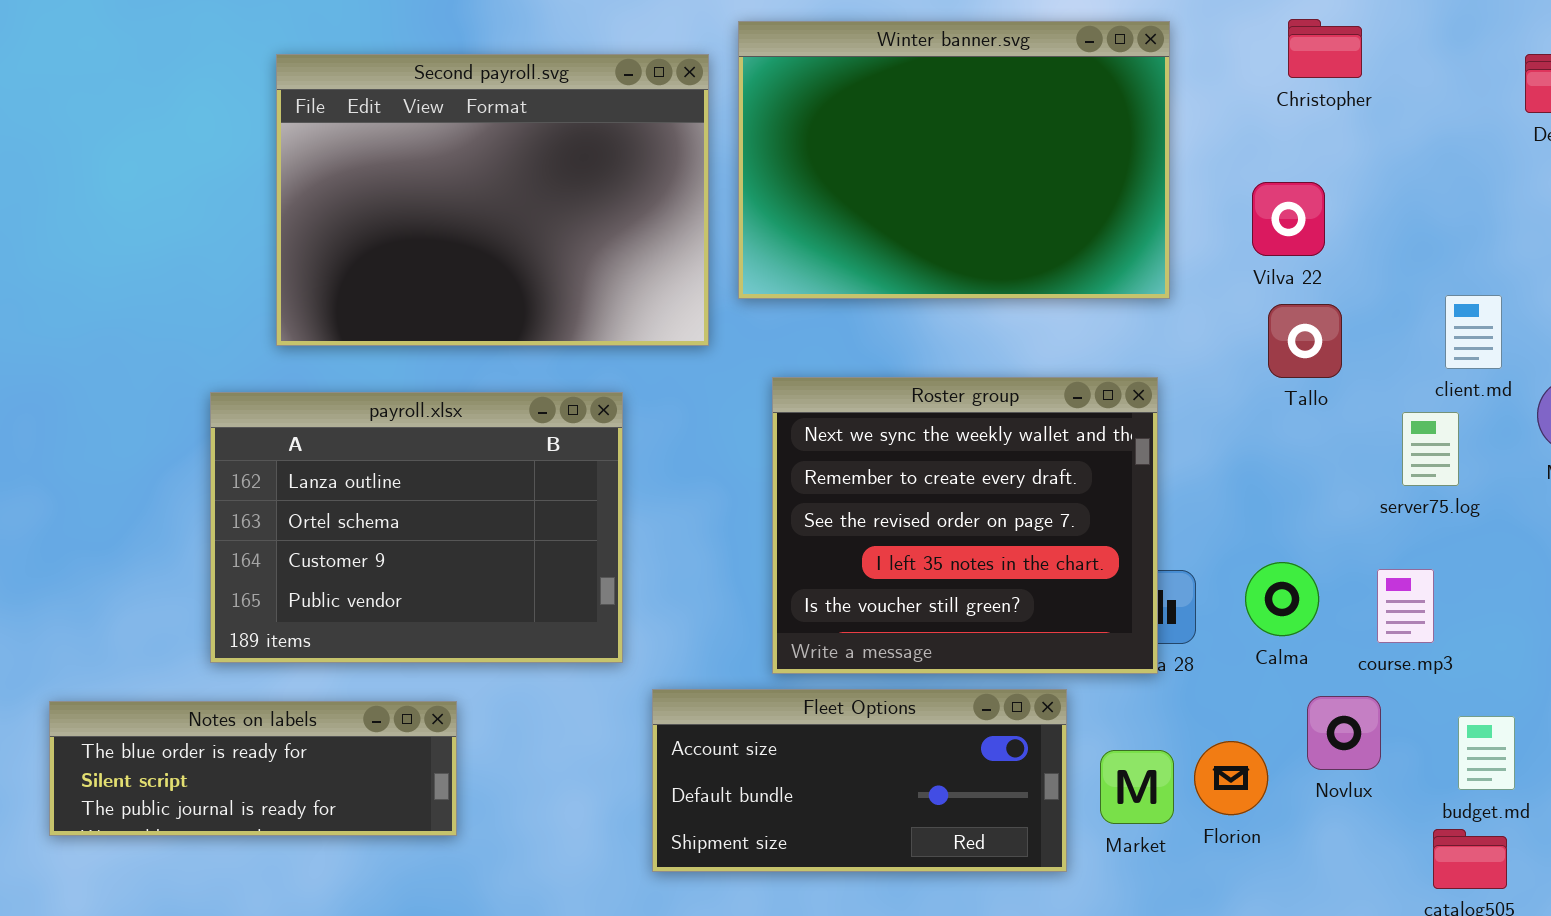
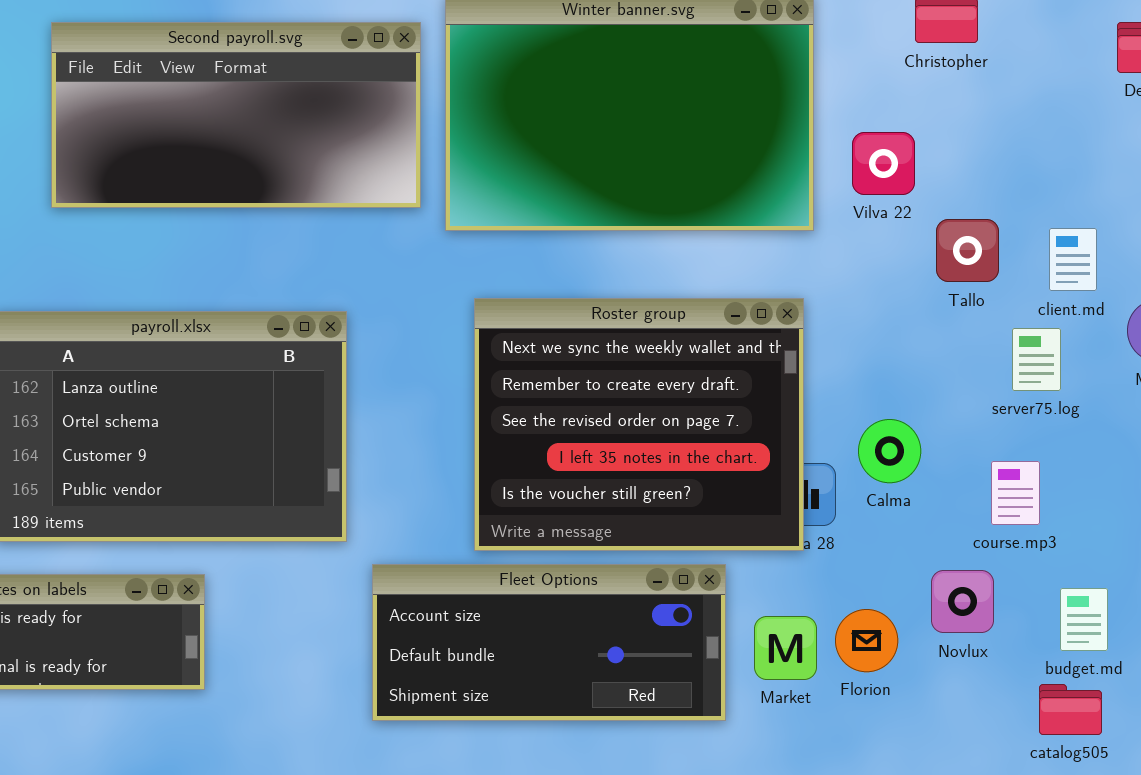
Second payroll.svg: [276,54,709,346] -> [51,22,421,208], resized
Vilva 22: [1252,182,1325,256] -> [852,132,915,195], moved
Tallo: [1268,304,1342,378] -> [936,219,999,282], moved
Calma: [1245,562,1319,636] -> [858,419,921,483], moved

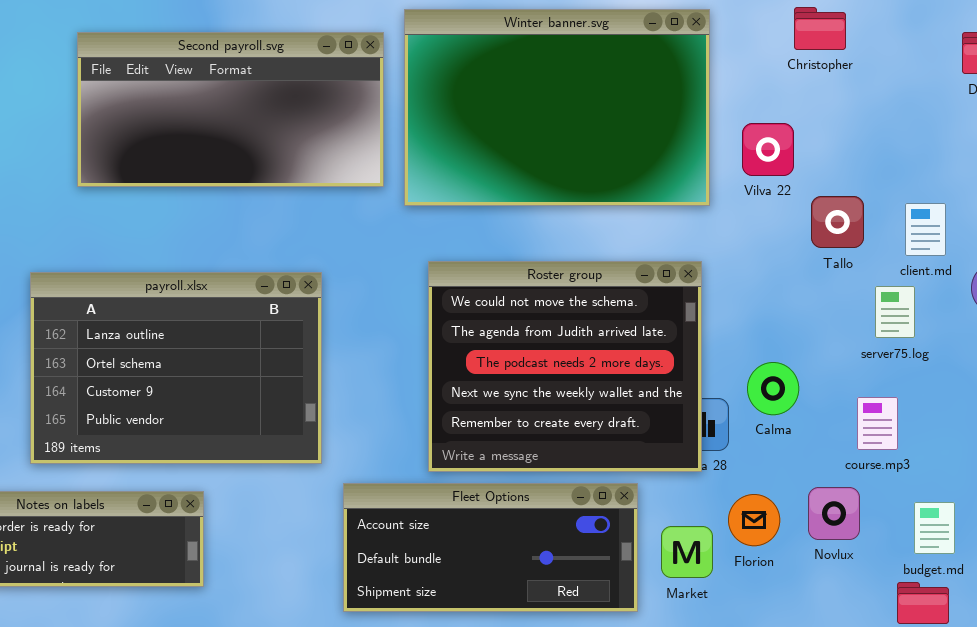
Roster group: [474,298,804,551] -> [428,261,702,472], scrolled up 3 rows
Florion: [835,609,898,672] -> [728,494,780,546], moved

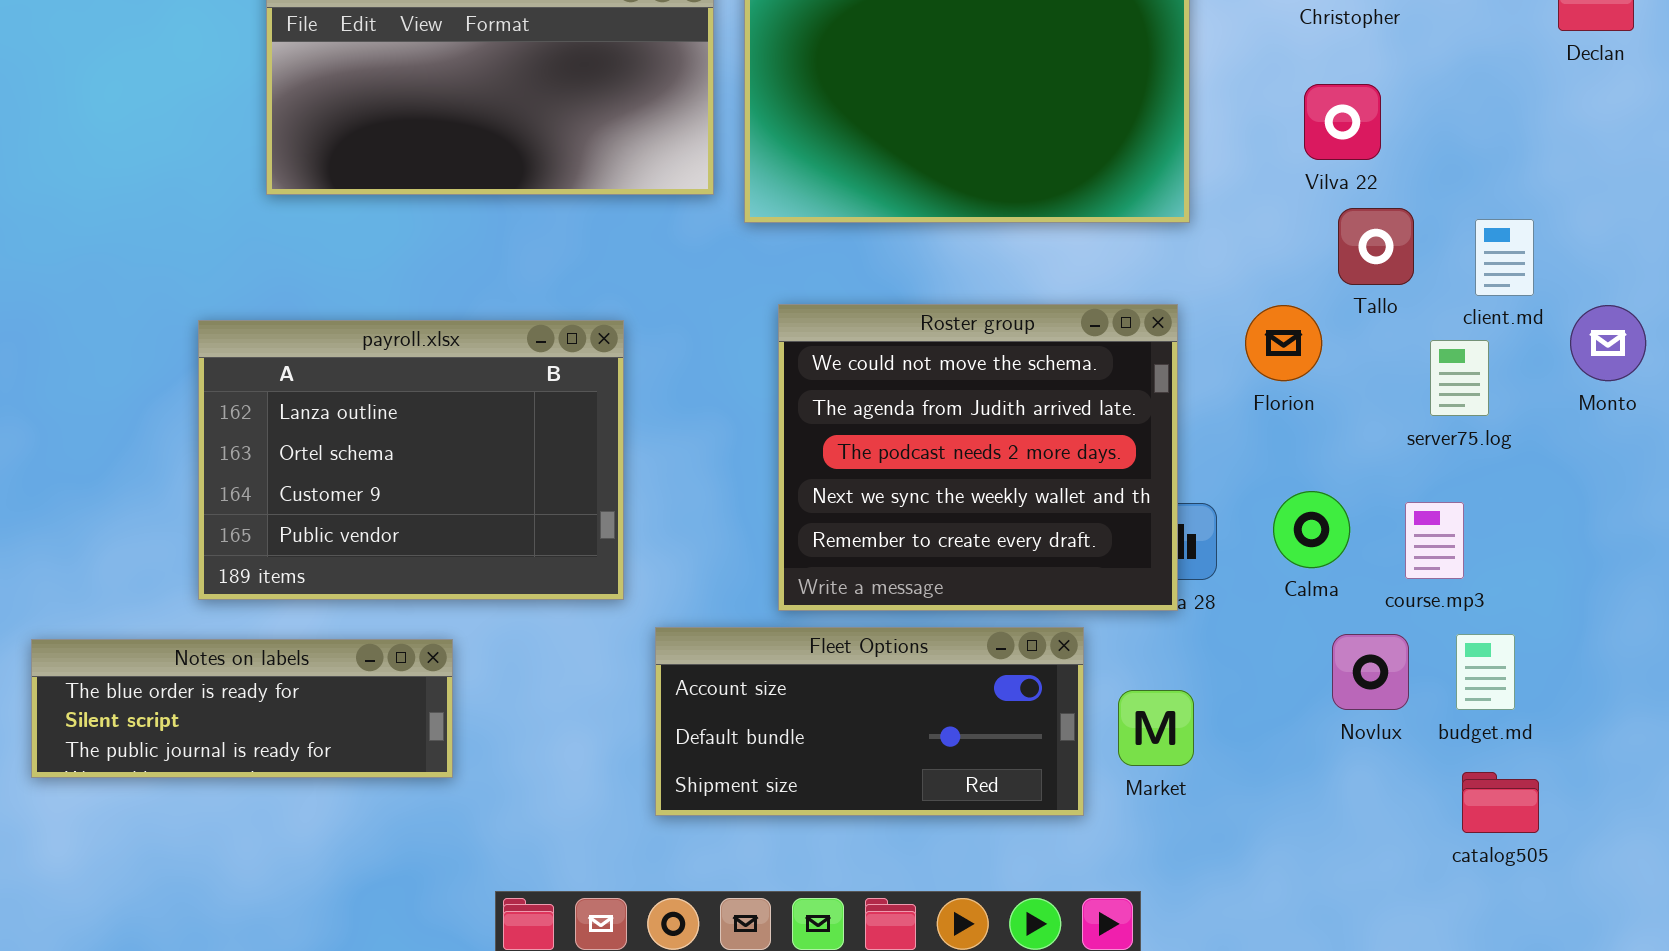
Vilva 22: [742,123,794,176] -> [1304,84,1381,160], moved
Calma: [747,362,799,415] -> [1273,491,1350,568], moved
Florion: [728,494,780,546] -> [1245,305,1322,381], moved
budget.md: [914,502,955,554] -> [1456,634,1515,710], moved

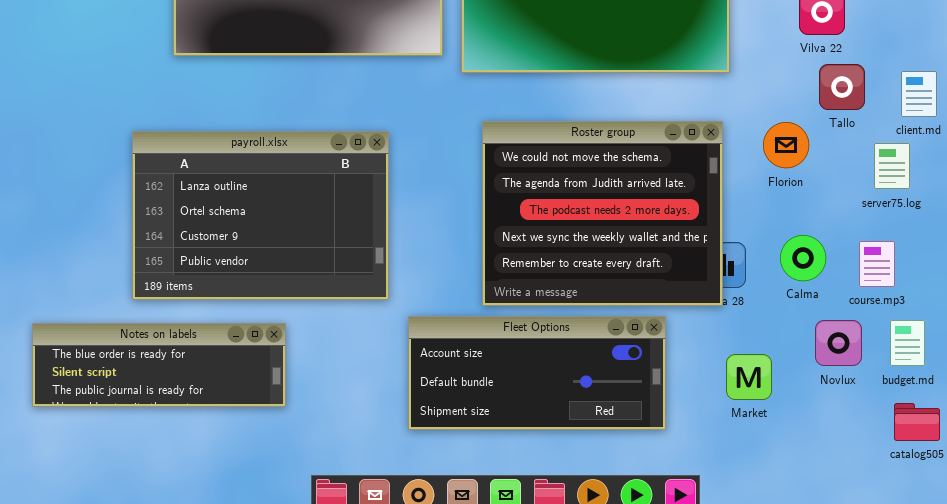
Market: [1118,690,1194,766] -> [726,354,772,400], moved

